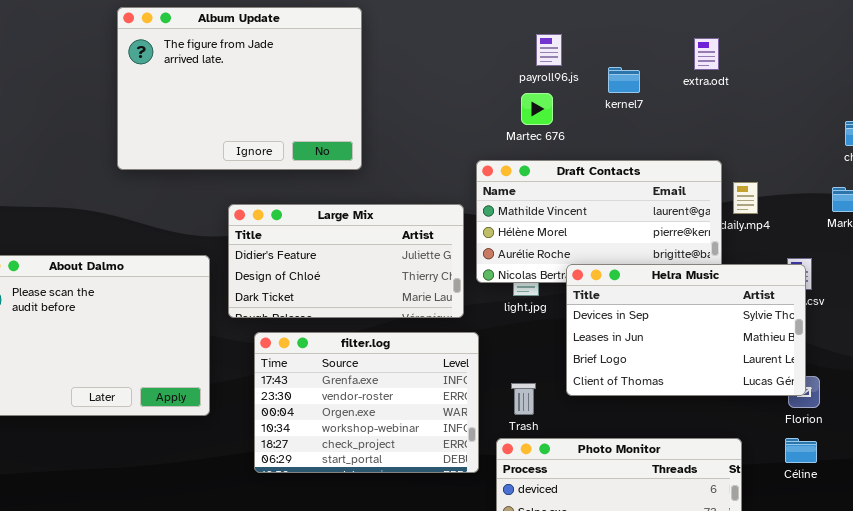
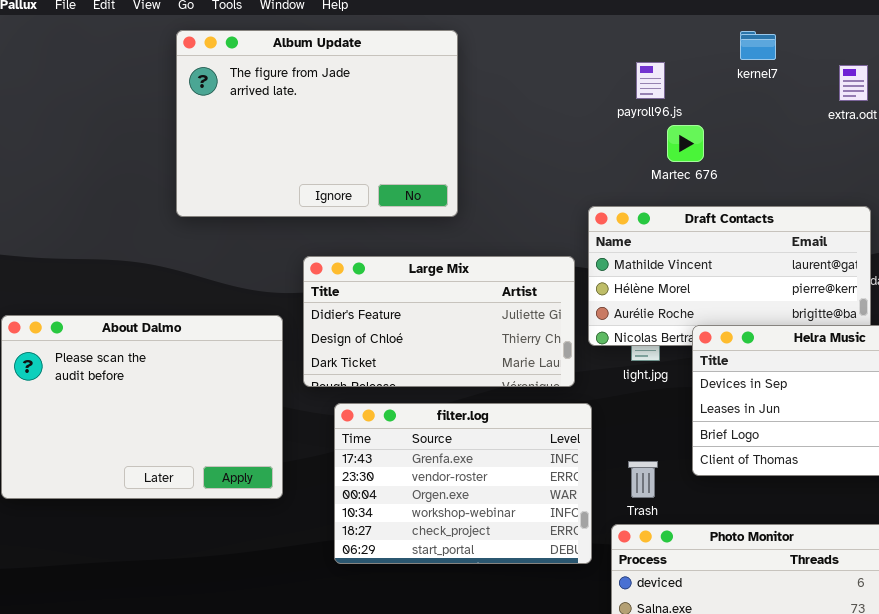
payroll96.js: [536,34,562,66] -> [636,62,665,99], moved
kernel7: [608,67,640,93] -> [740,31,776,60], moved
Martec 676: [521,93,553,125] -> [667,125,704,162], moved

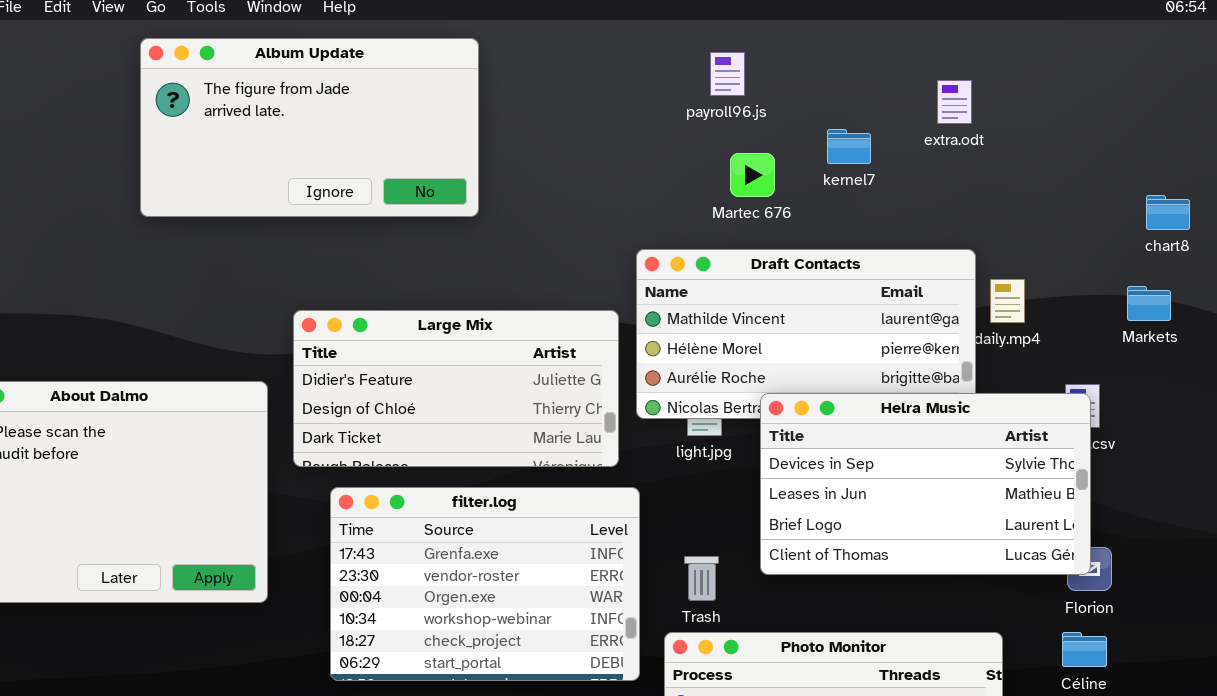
Album Update: [176,30,458,217] -> [140,38,479,217], resized
kernel7: [740,31,776,60] -> [827,129,871,164], moved
payroll96.js: [636,62,665,99] -> [710,52,745,96], moved

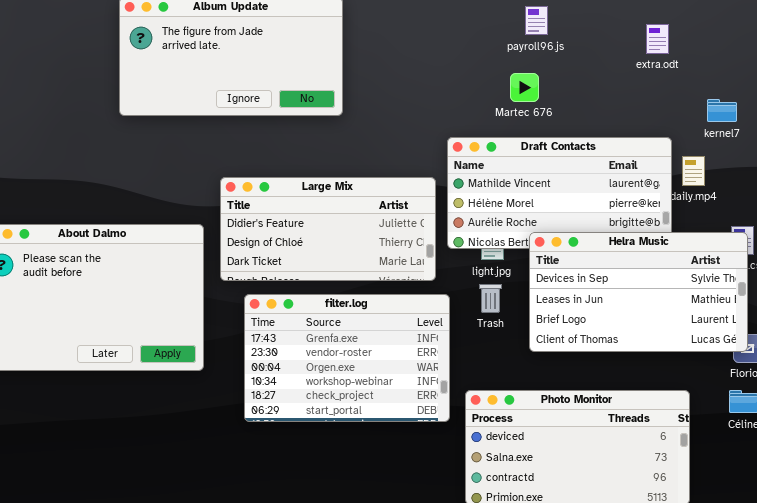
payroll96.js: [710,52,745,96] -> [525,6,548,35], moved
kernel7: [827,129,871,164] -> [707,99,737,122], moved
Trash: [684,556,719,601] -> [479,284,502,313], moved

